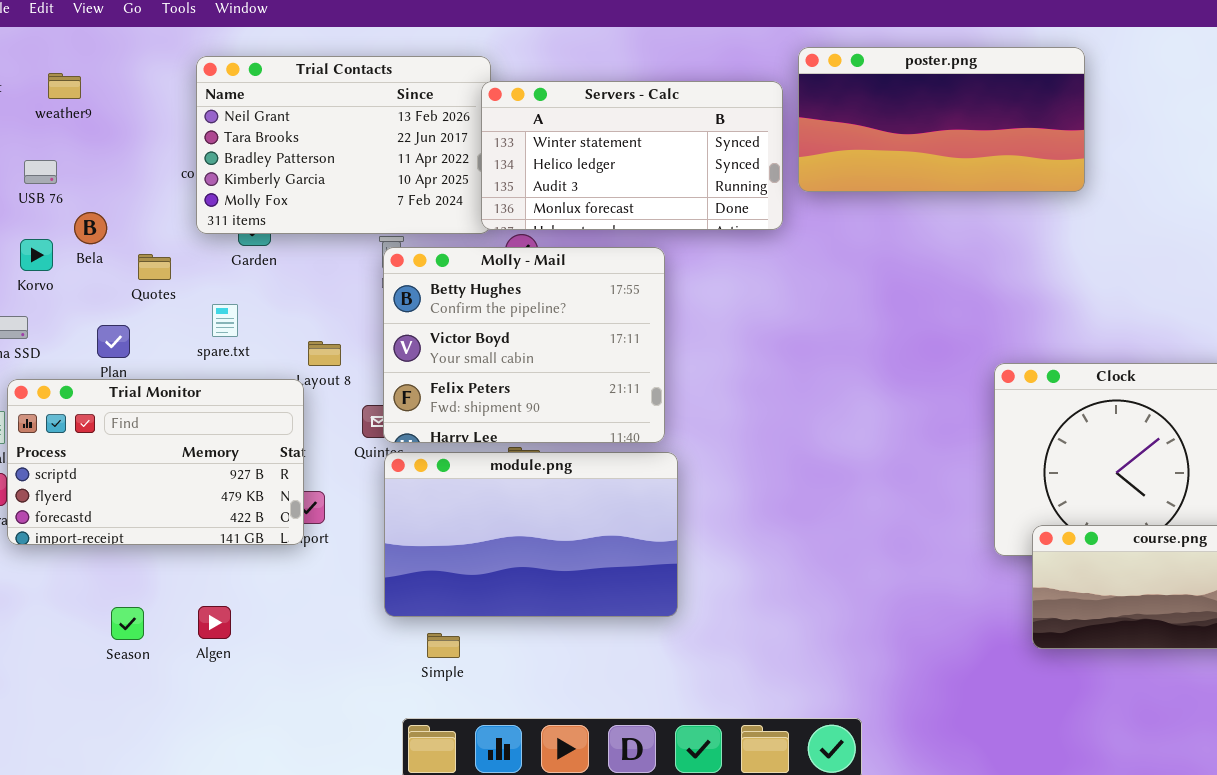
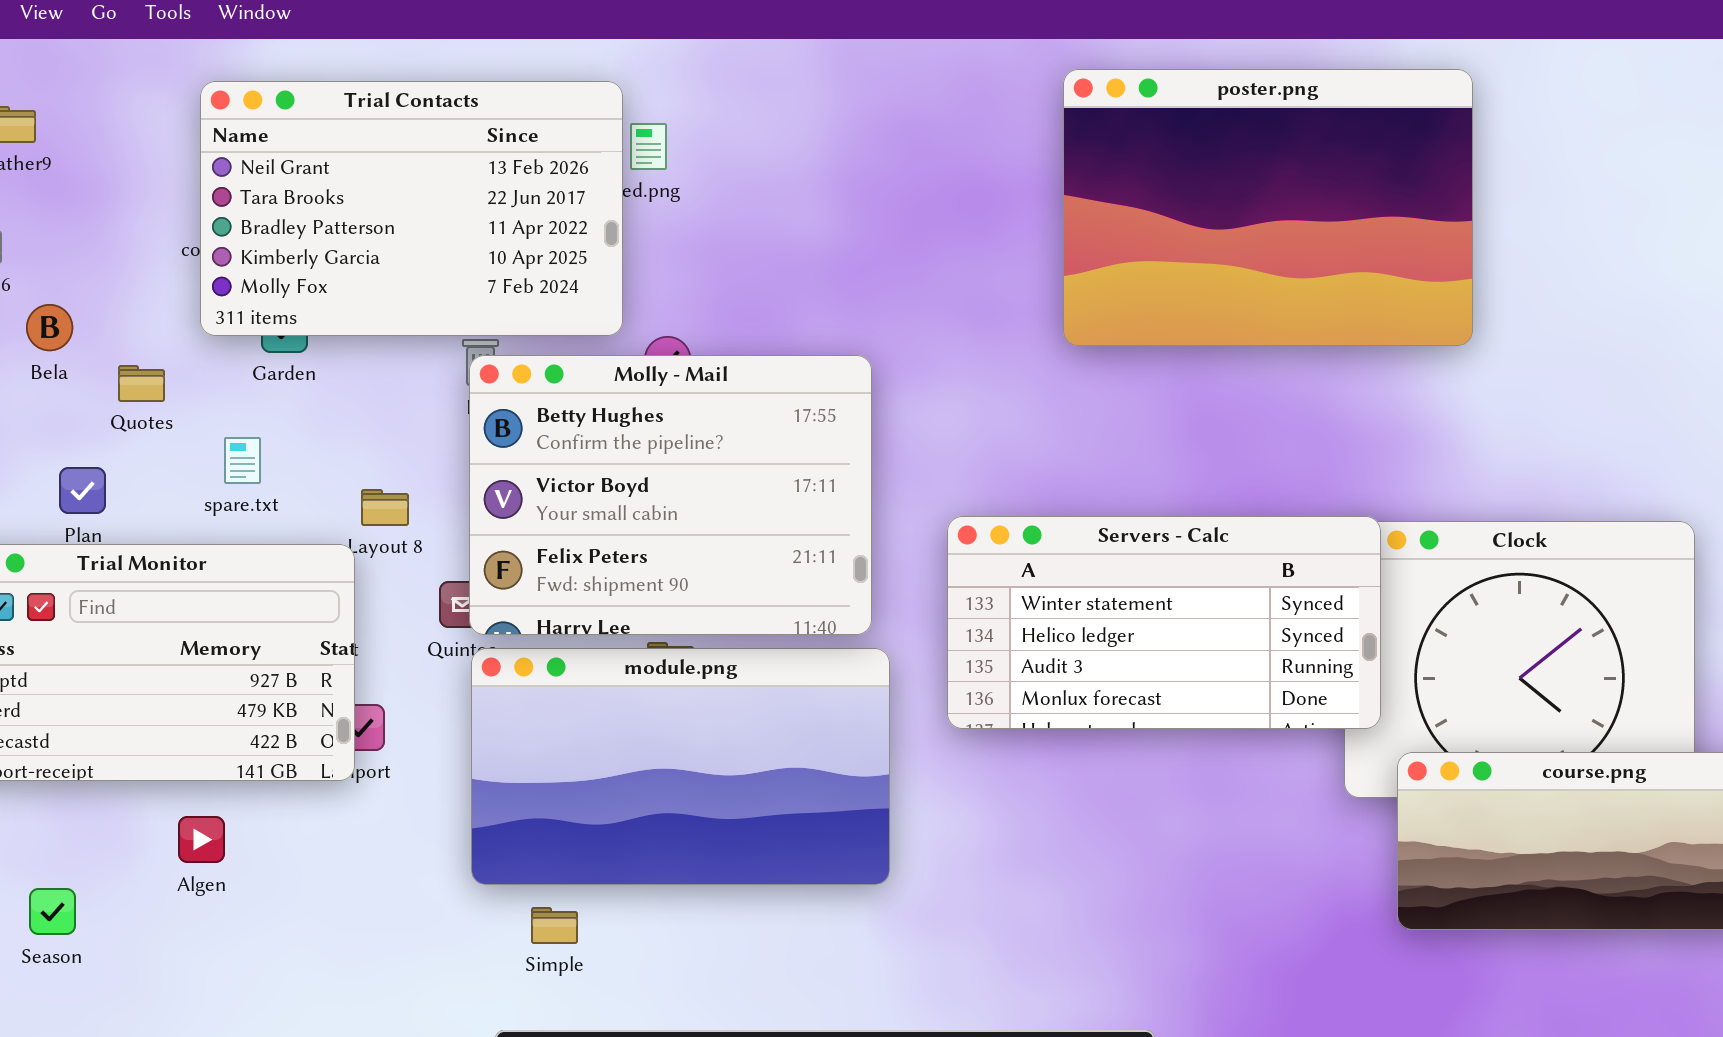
poster.png: [798,47,1085,192] -> [1063,69,1473,346], resized
Servers - Calc: [481,81,783,230] -> [947,516,1381,729], moved
Algen: [198,606,231,639] -> [178,816,225,863], moved
Season: [111,607,144,640] -> [29,888,76,935], moved

